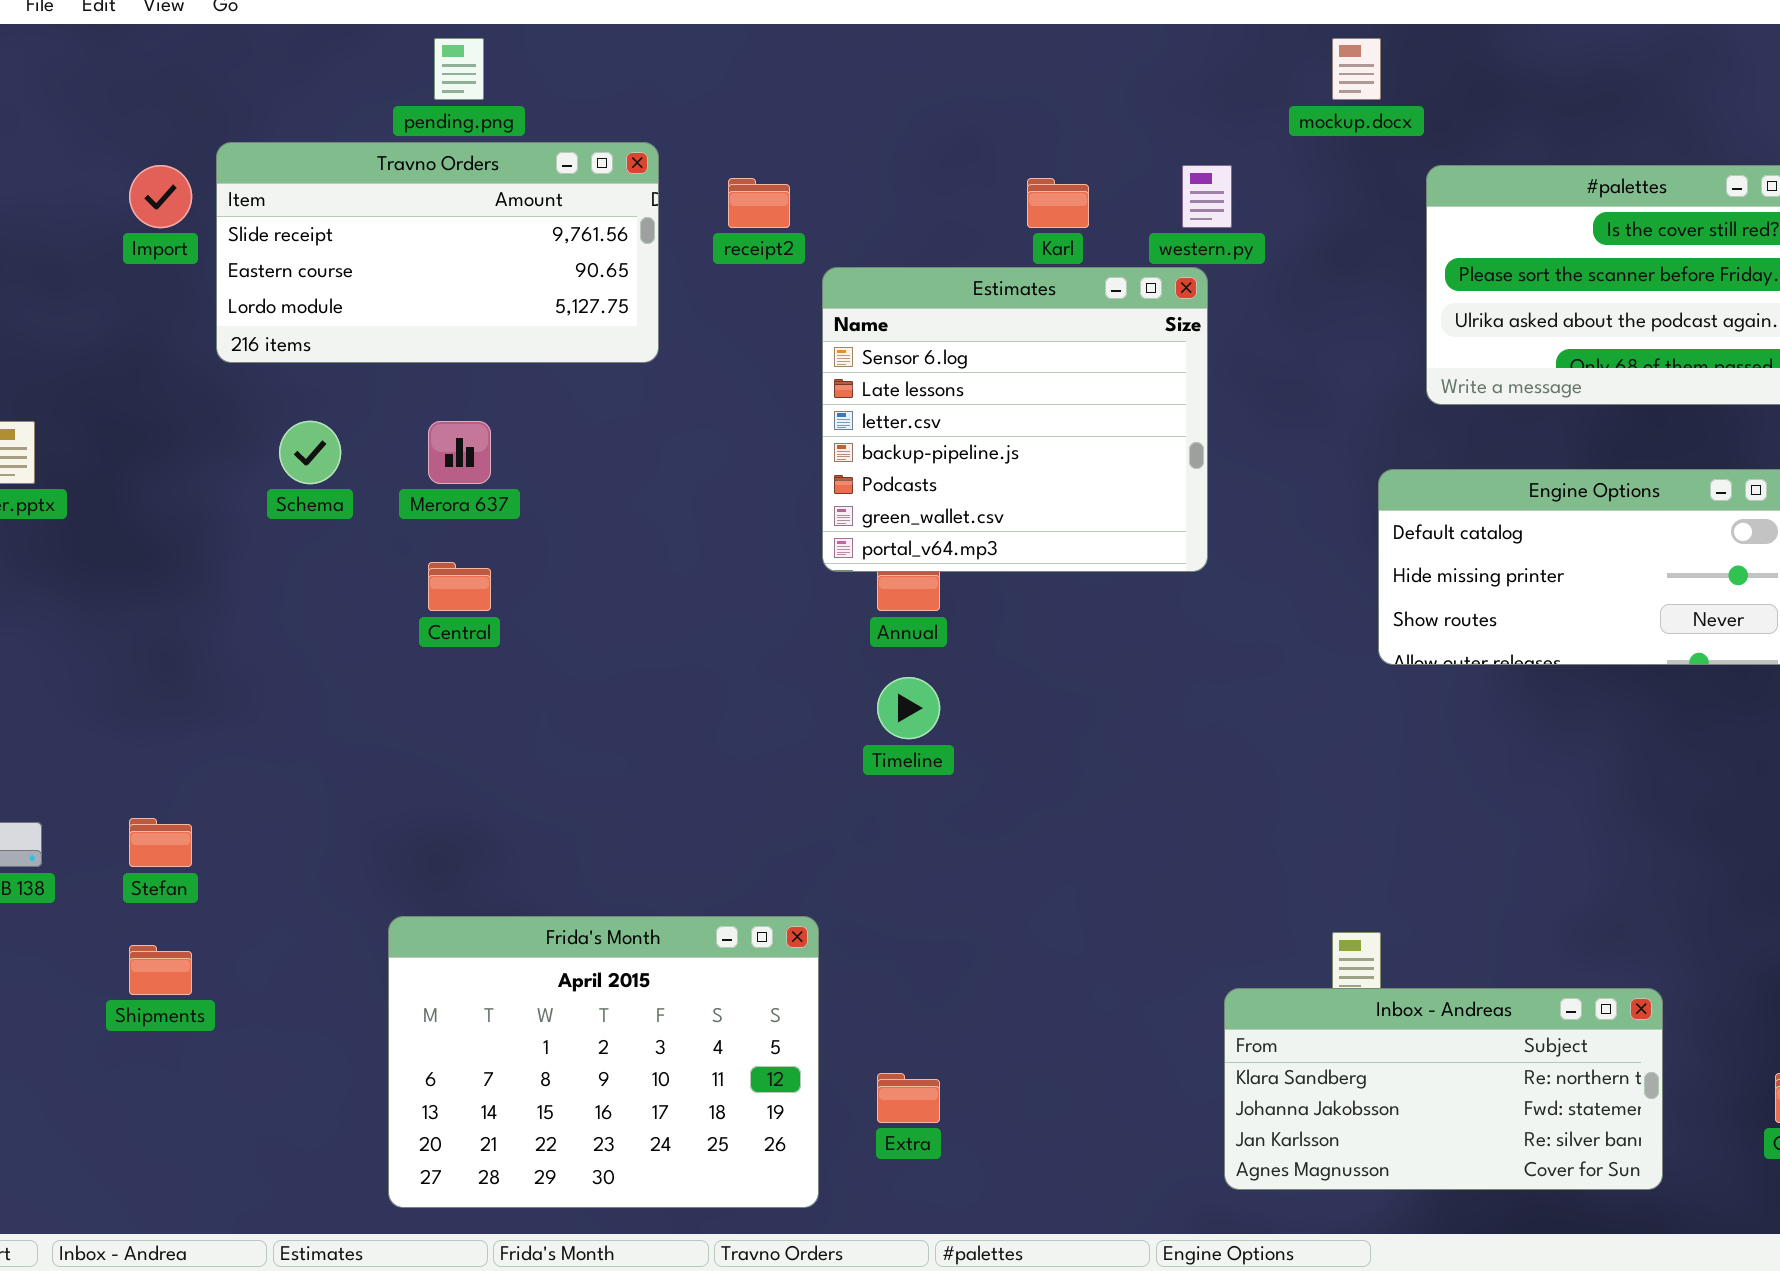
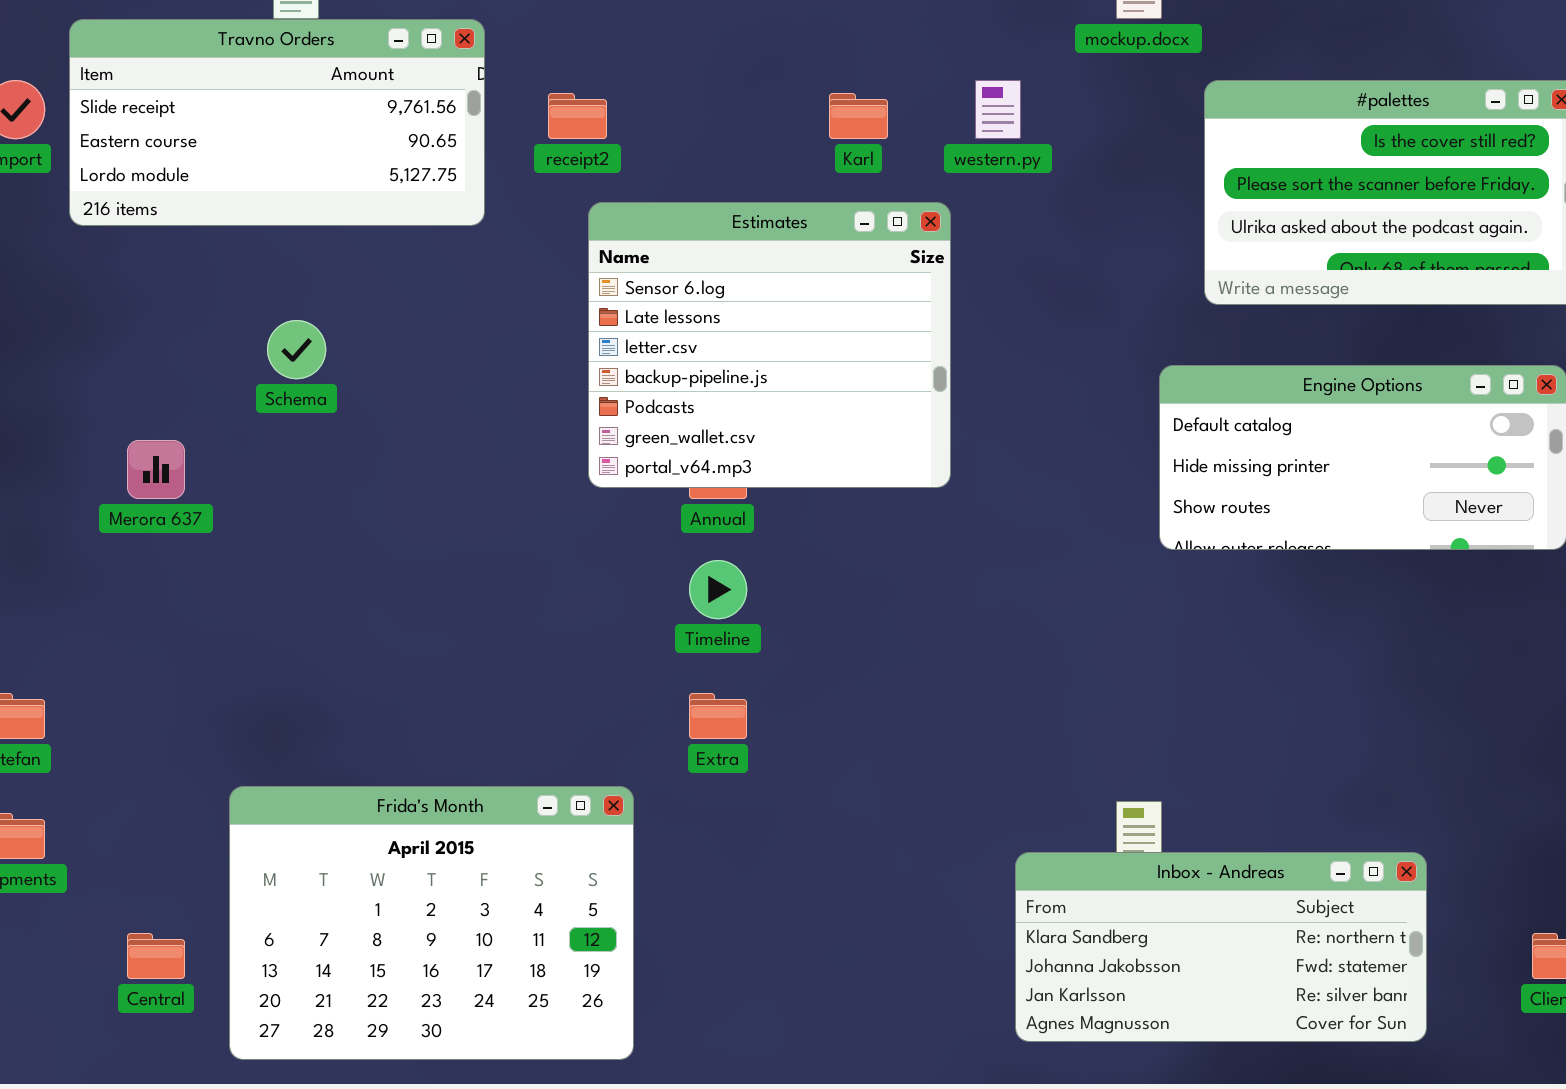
Travno Orders: [216,142,659,363] -> [69,19,485,226], moved
Estimates: [822,267,1208,572] -> [588,202,951,488], moved
Schema: [279,421,341,484] -> [267,320,326,379], moved
Merora 637: [428,421,491,484] -> [127,440,185,499], moved
Central: [428,562,491,611] -> [127,933,185,979], moved
Extra: [877,1073,940,1123] -> [689,693,747,739], moved

